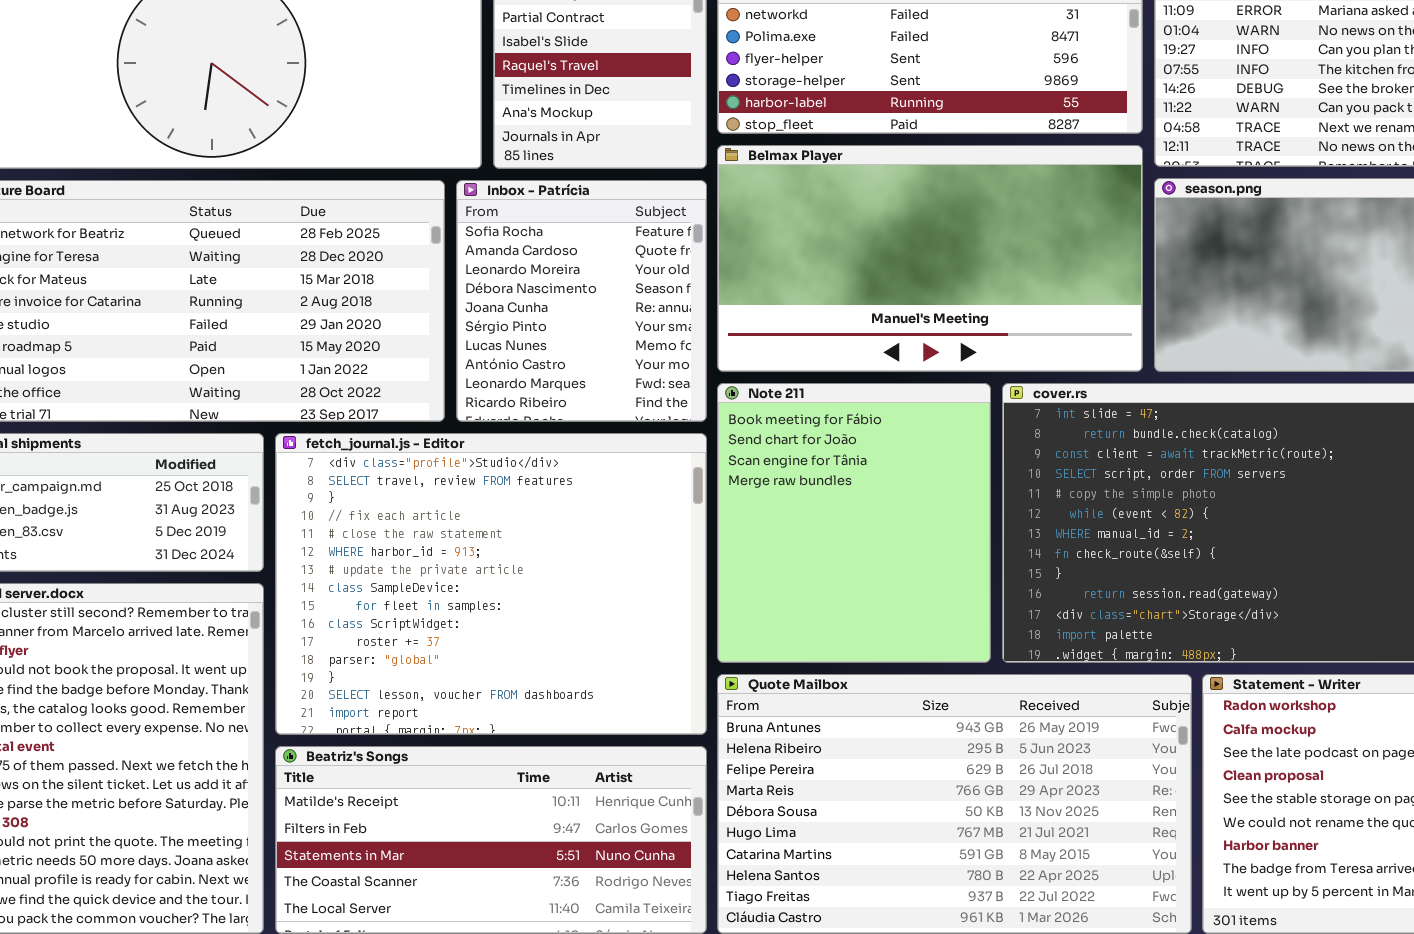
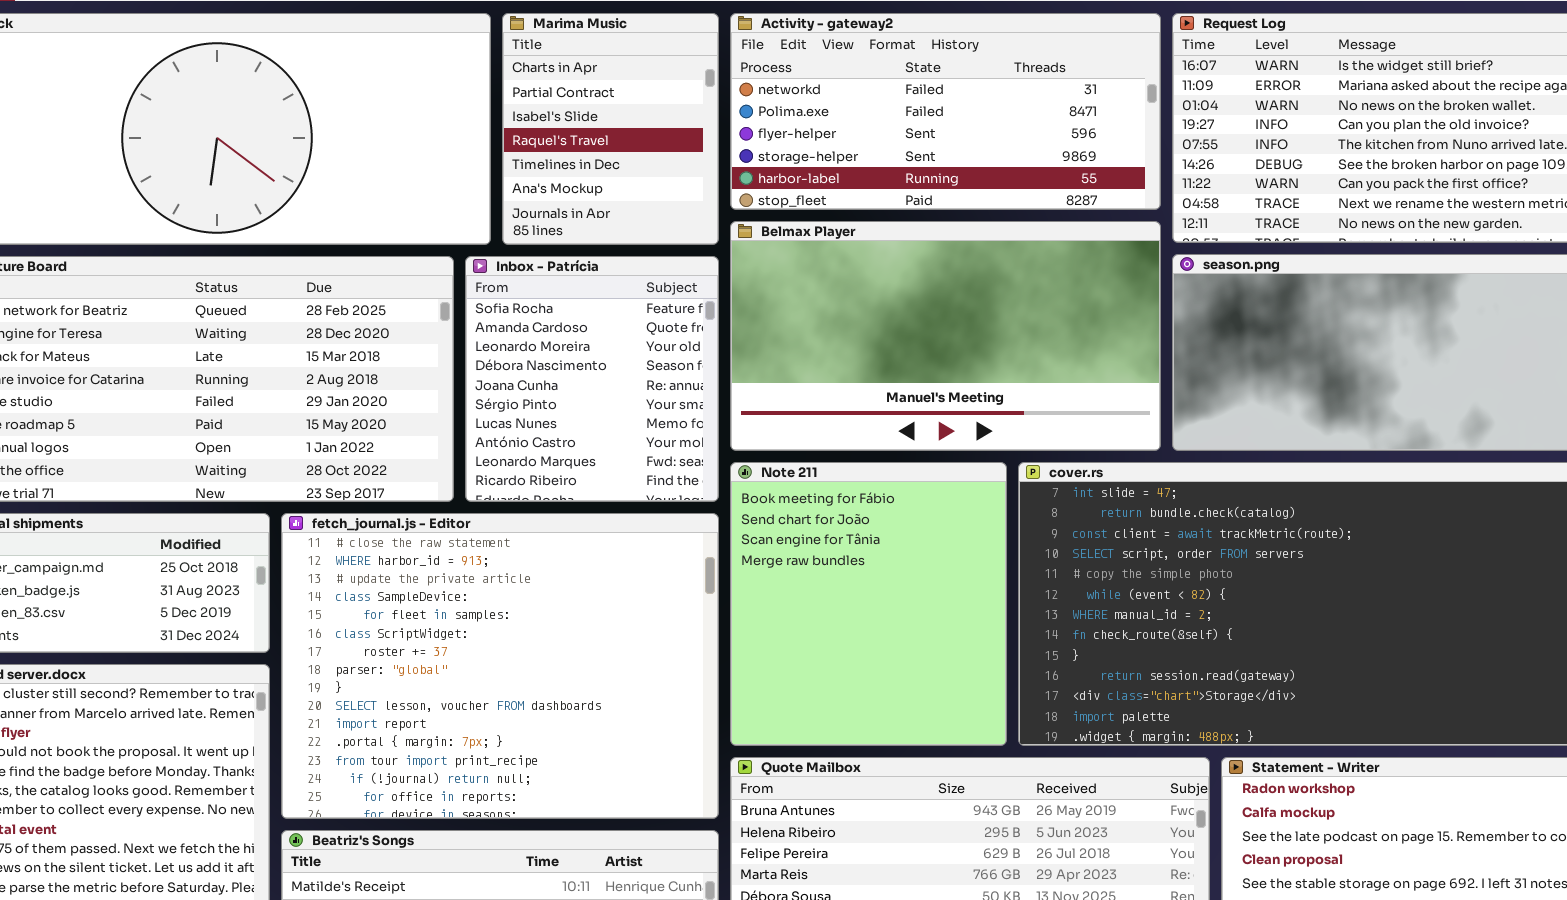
fetch_journal.js - Editor: [275,433,707,735] -> [281,513,719,819], scrolled down 4 rows

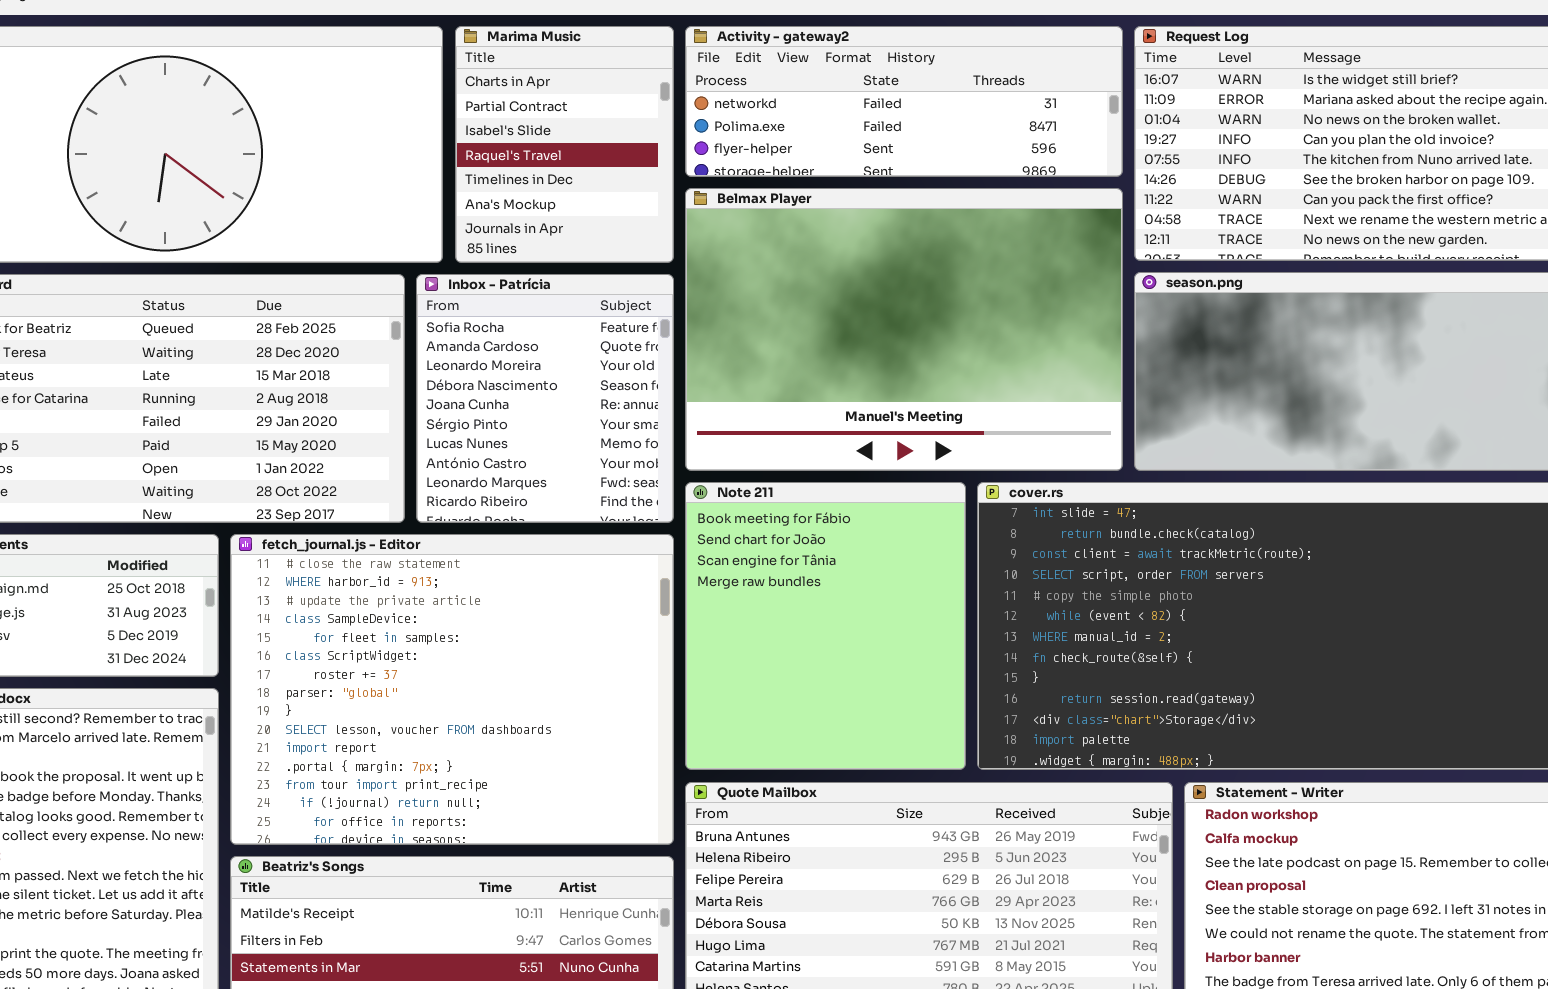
Activity - gateway2: [730,13,1161,210] -> [685,26,1123,177], resized
Belmax Player: [730,221,1161,451] -> [685,188,1123,471], resized

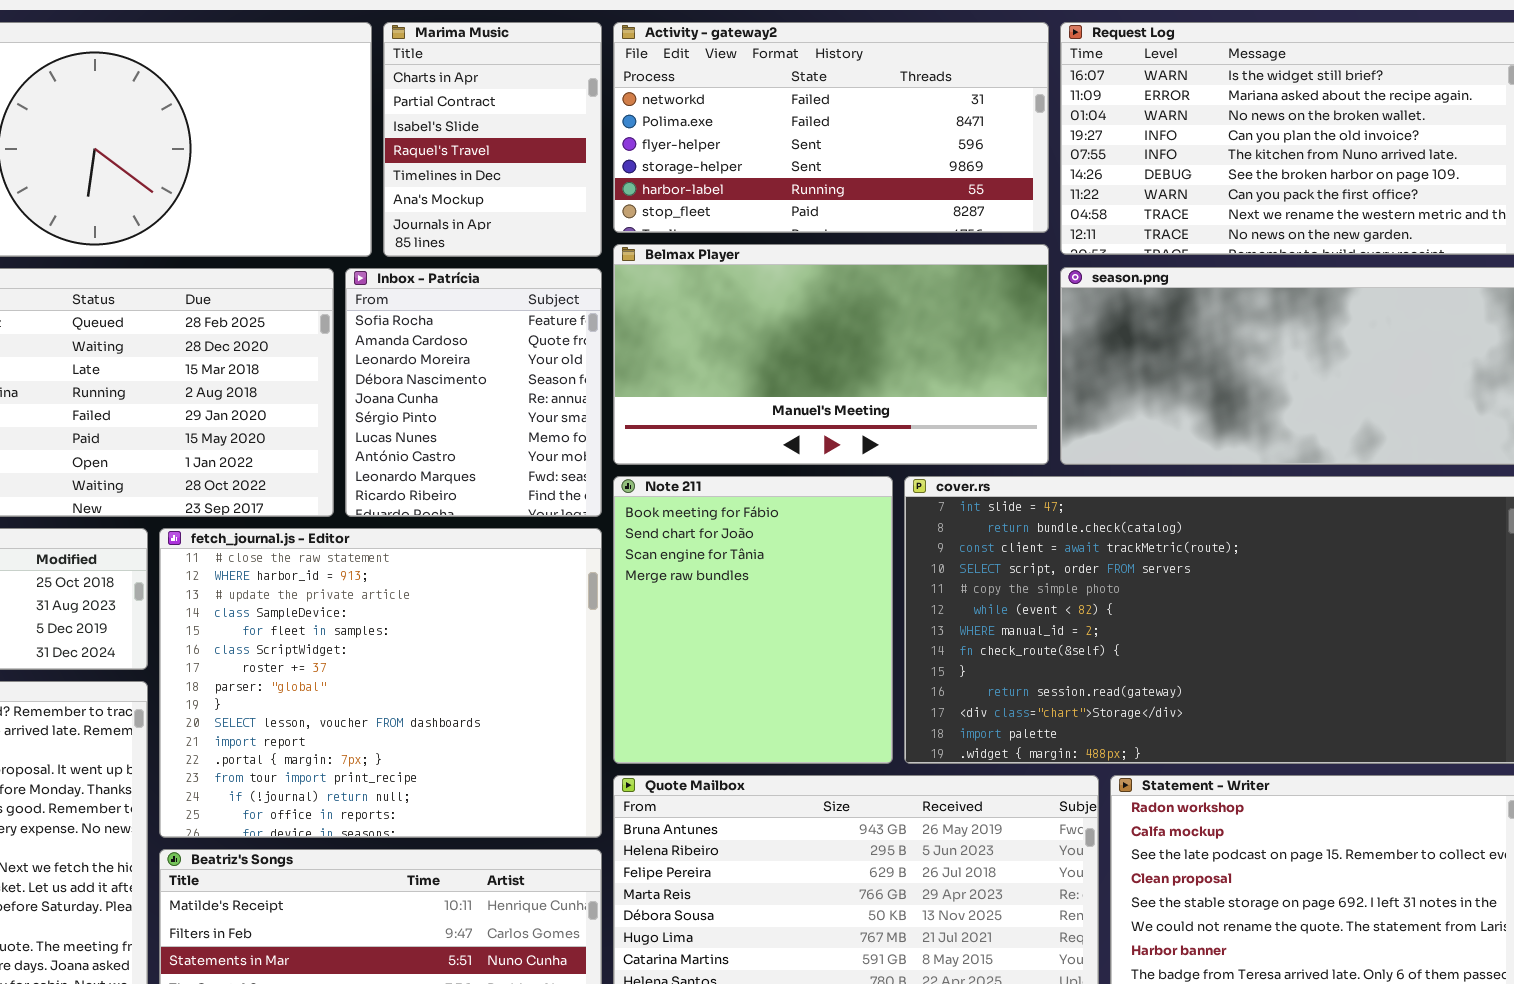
Activity - gateway2: [685,26,1123,177] -> [613,22,1049,233], resized
Belmax Player: [685,188,1123,471] -> [613,244,1049,465], resized

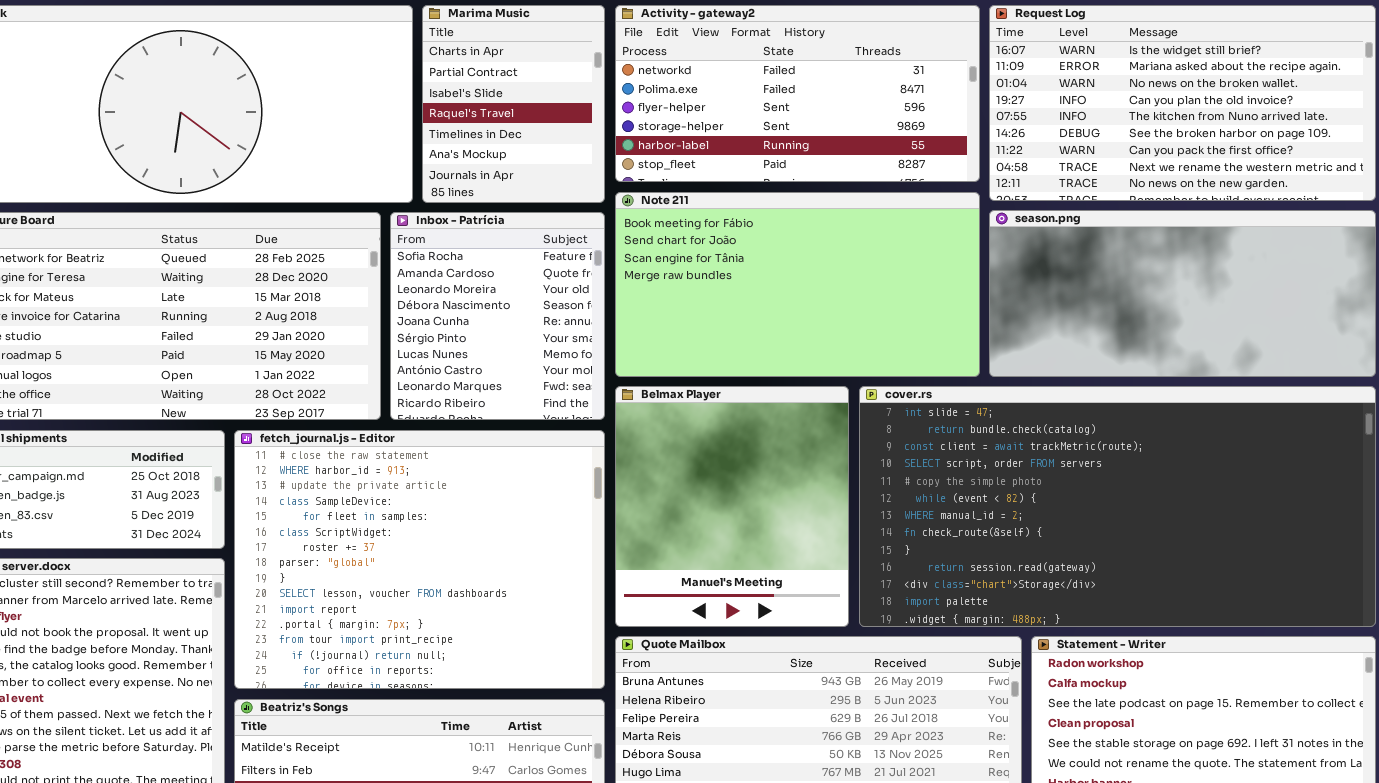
Belmax Player: [613,244,1049,465] -> [615,386,849,627], moved, resized
Note 211: [613,476,893,764] -> [615,192,980,377], moved, resized

